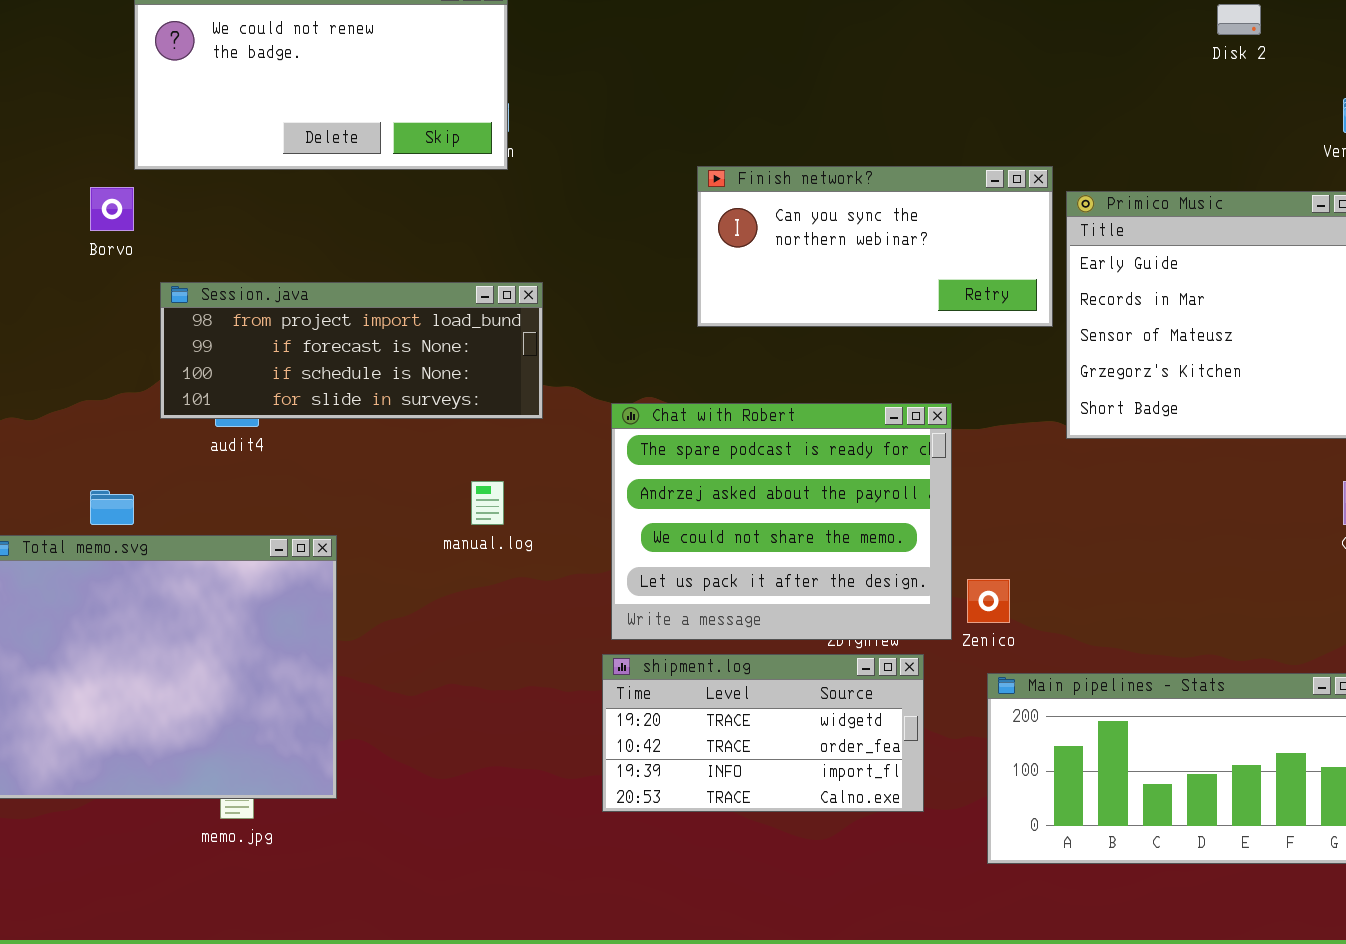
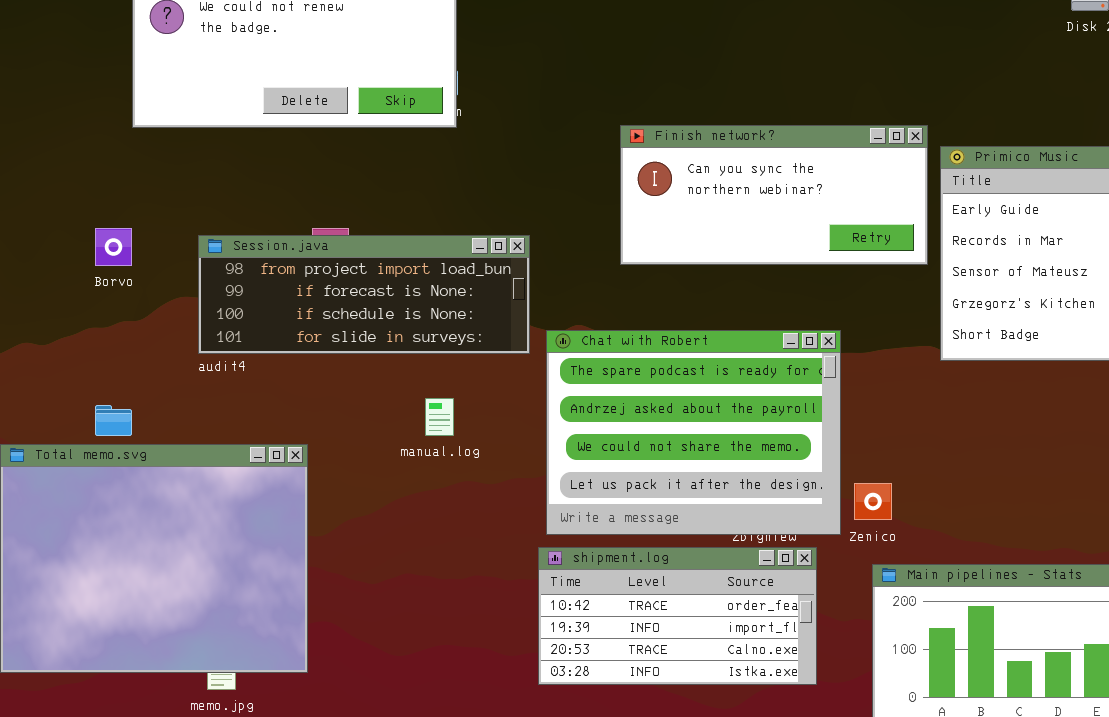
Borvo: [90,187,134,231] -> [95,228,132,266], moved
Session.java: [160,282,543,419] -> [198,235,530,354], moved
shipment.log: [602,654,924,812] -> [538,547,817,685], scrolled down 1 row

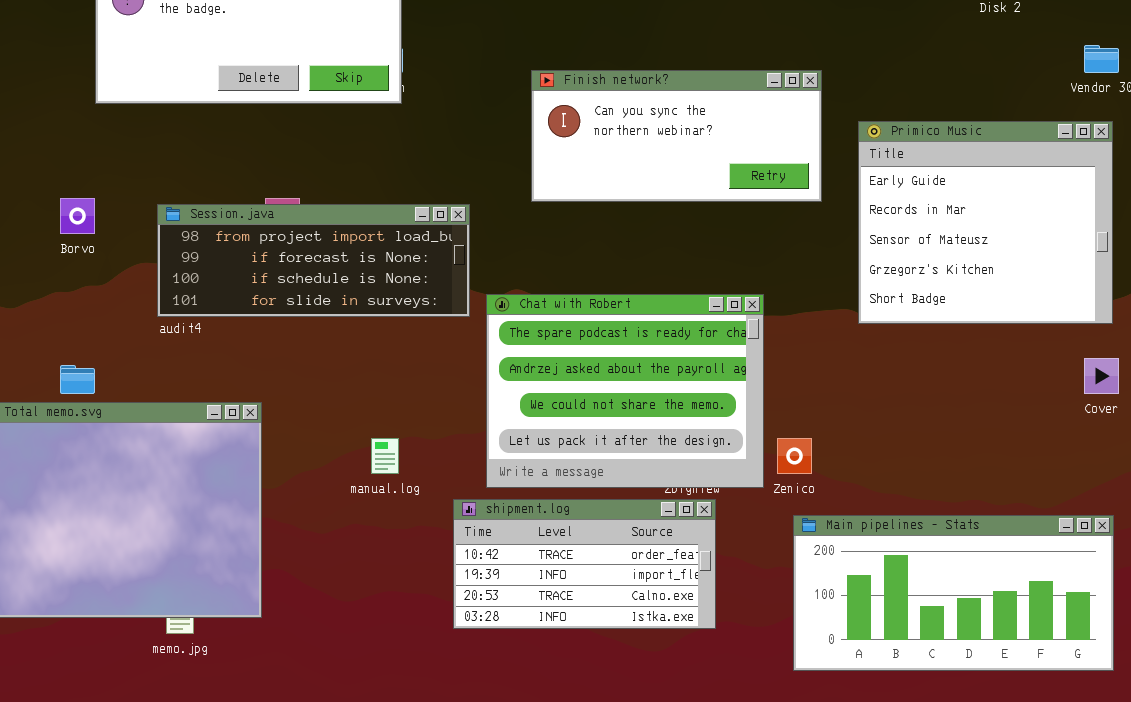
Finish network?: [620,125,928,265] -> [531,70,822,202], moved
manual.log: [425,398,454,436] -> [371,438,399,474], moved
shipment.log: [538,547,817,685] -> [453,499,716,629], moved

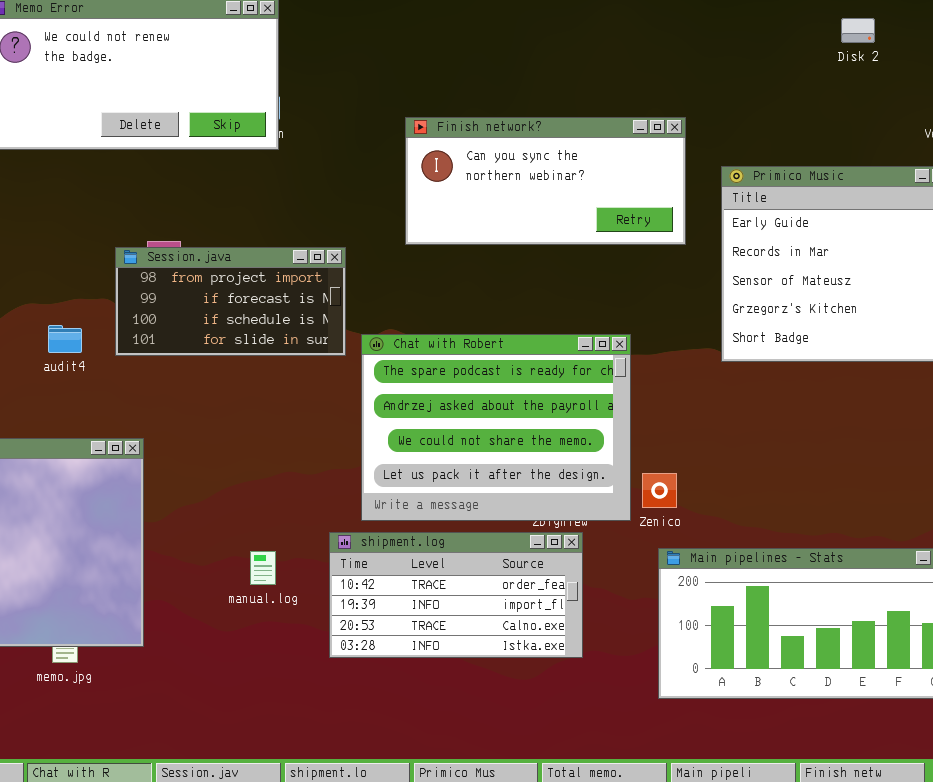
Session.java: [157,204,470,317] -> [115,247,346,356], resized
manual.log: [371,438,399,474] -> [250,551,276,585], moved

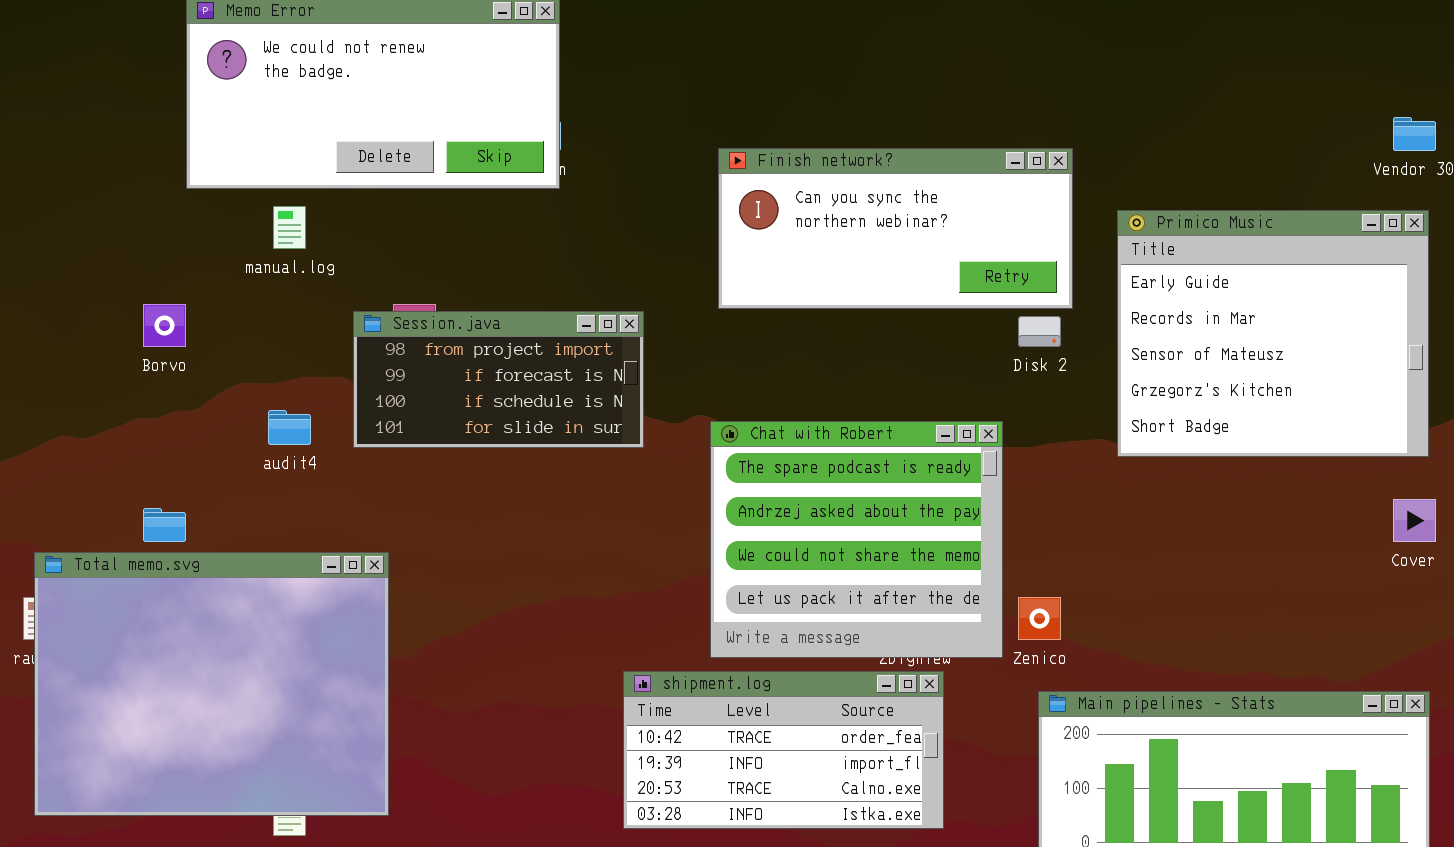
Disk 2: [841,18,875,43] -> [1018,316,1061,347], moved
Chat with Robert: [361,334,631,521] -> [710,421,1003,658], resized
manual.log: [250,551,276,585] -> [273,206,306,249], moved

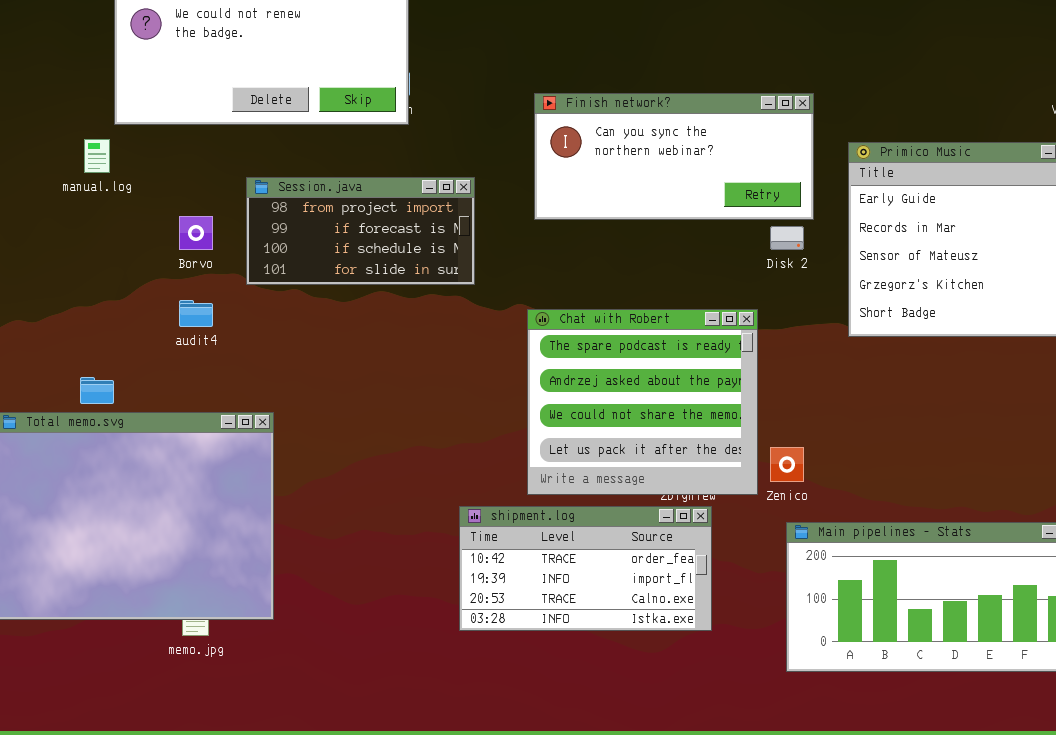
manual.log: [273,206,306,249] -> [84,139,110,173], moved
Borvo: [143,304,186,347] -> [179,216,213,250], moved
Session.java: [353,311,644,448] -> [246,177,475,285], moved

